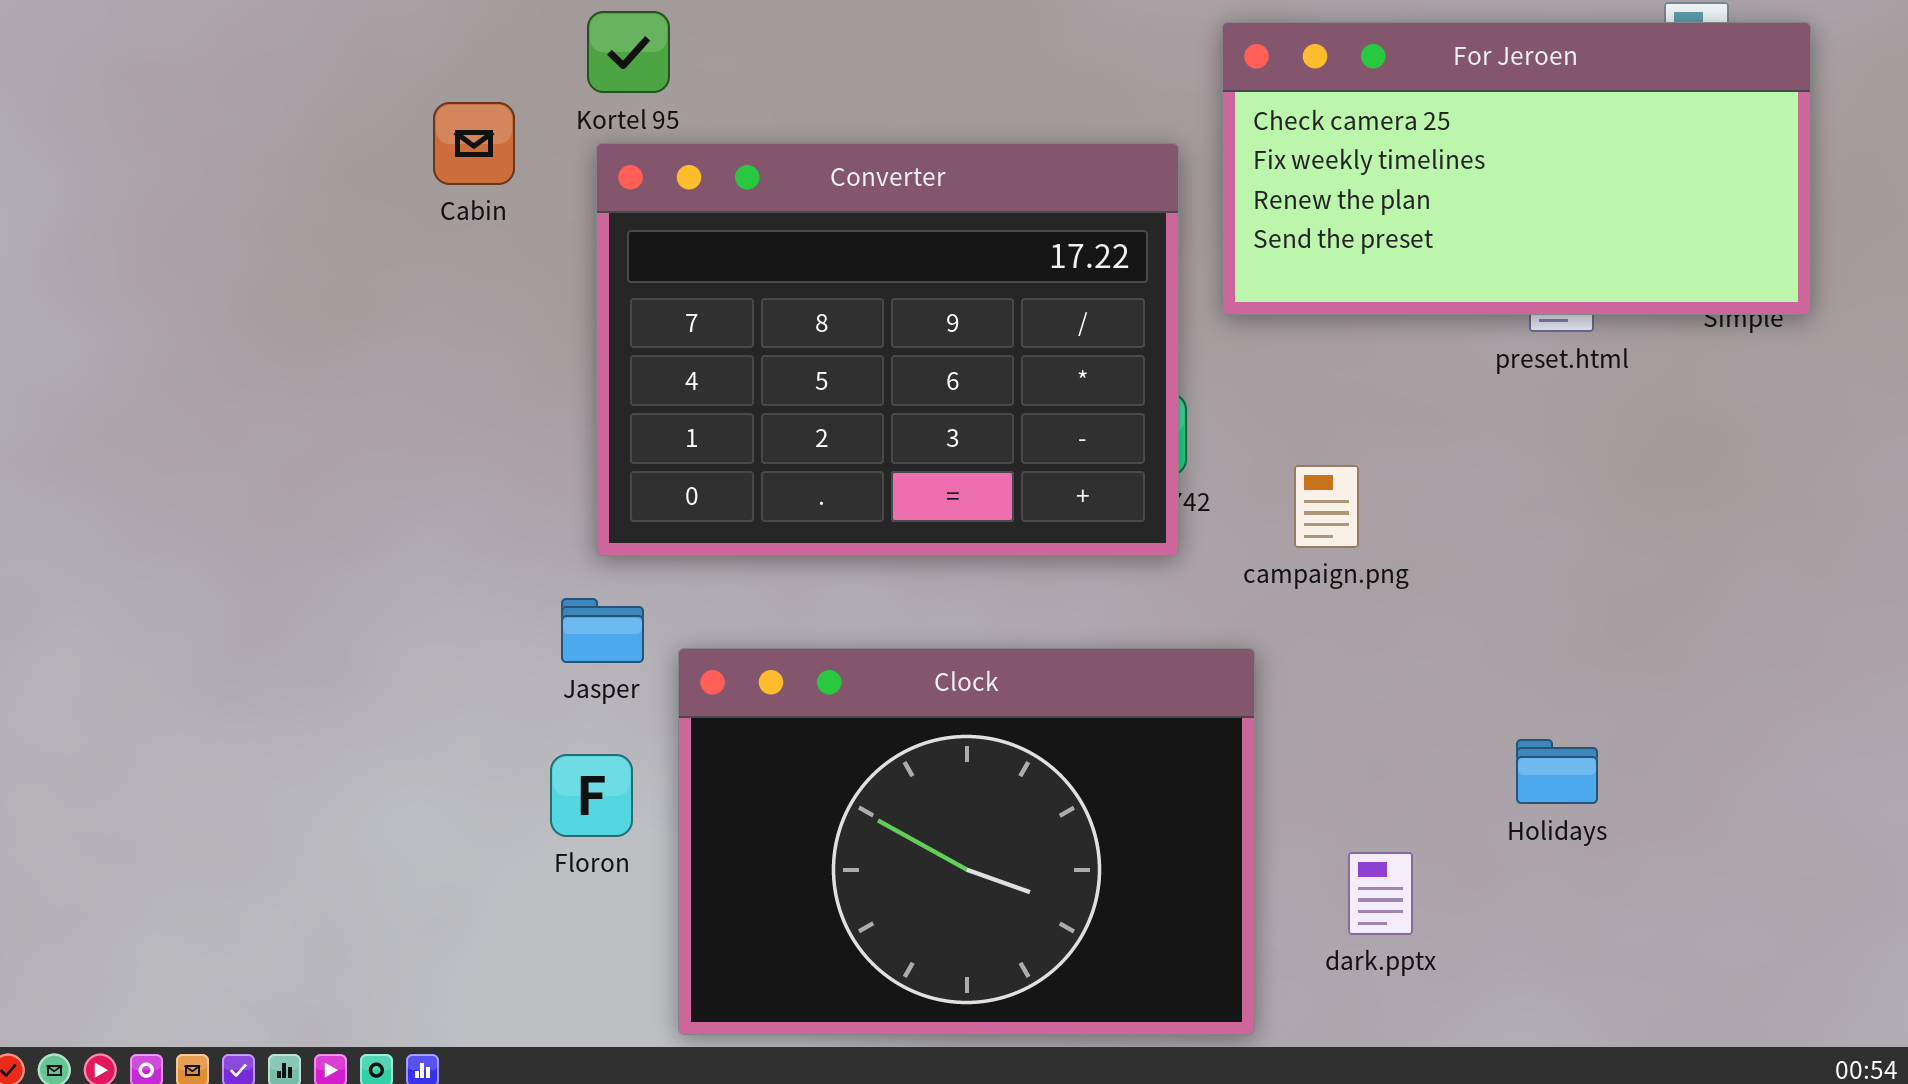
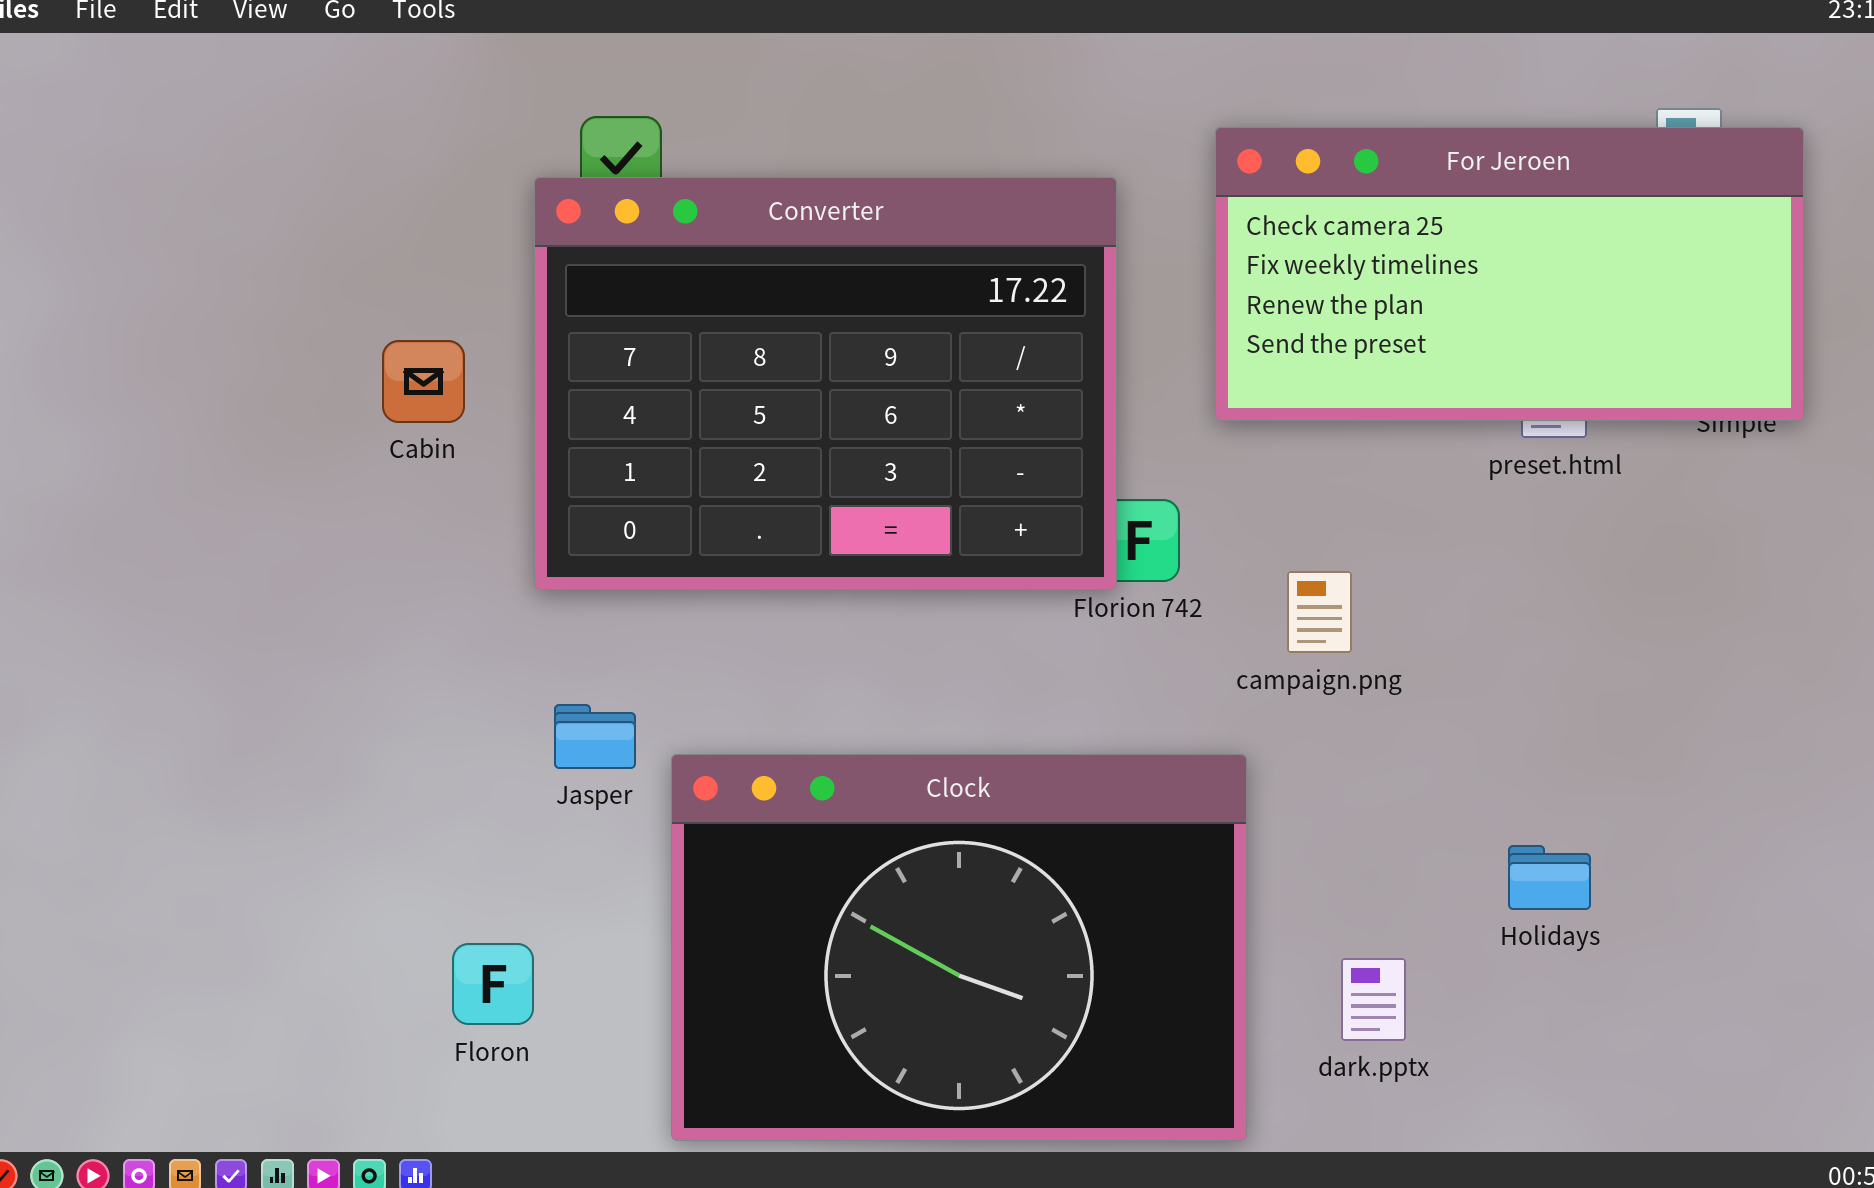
Cabin: [433,102,515,185] -> [382,340,465,423], moved
Converter: [596,143,1179,556] -> [534,177,1117,590], moved
Floron: [550,754,633,837] -> [452,943,534,1025], moved

